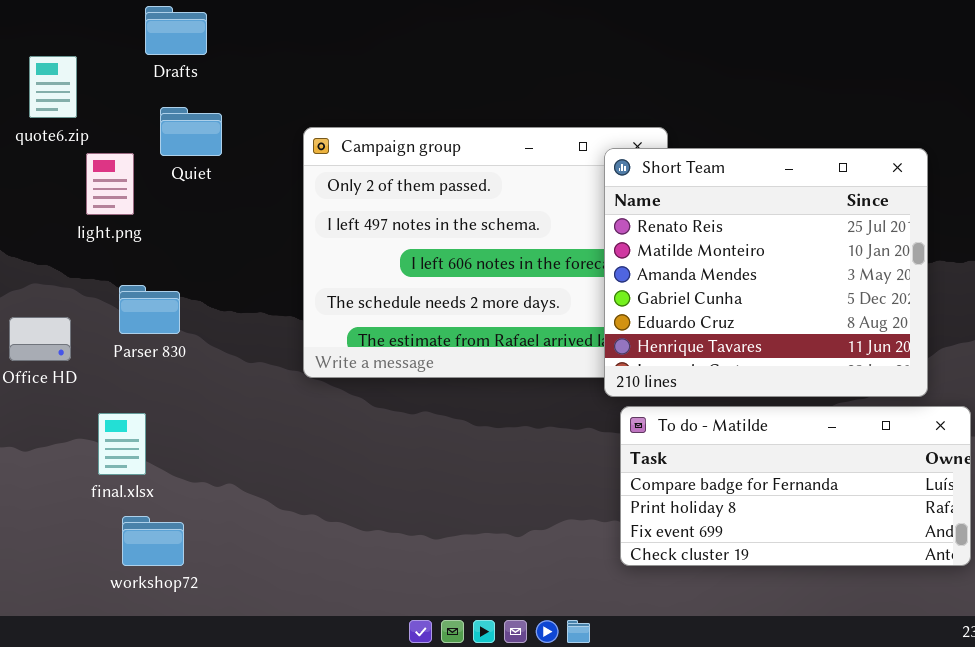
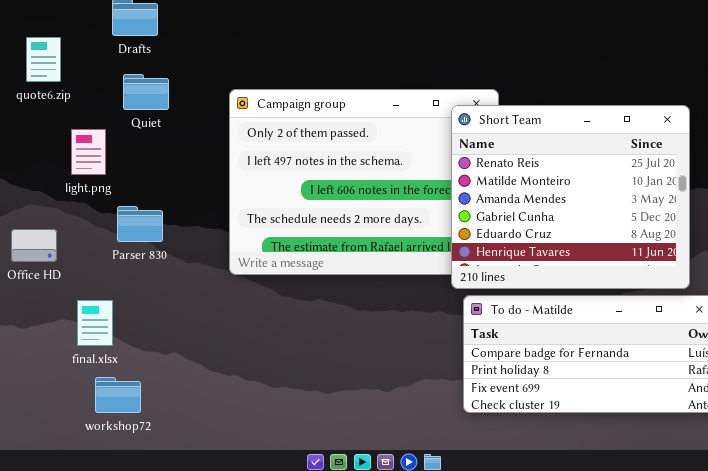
light.png: [86,153,134,215] -> [71,129,106,175], moved
Parser 830: [119,285,180,334] -> [117,206,163,242], moved

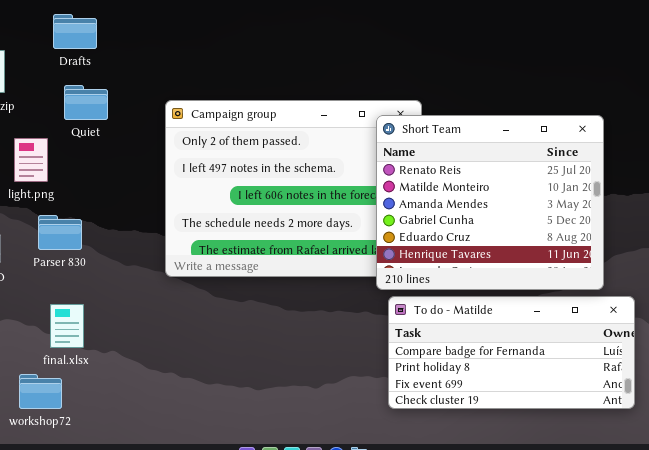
Parser 830: [117,206,163,242] -> [38,215,82,250], moved
final.xlsx: [77,300,113,346] -> [50,304,84,348], moved
workshop72: [95,377,141,413] -> [19,374,62,409], moved

